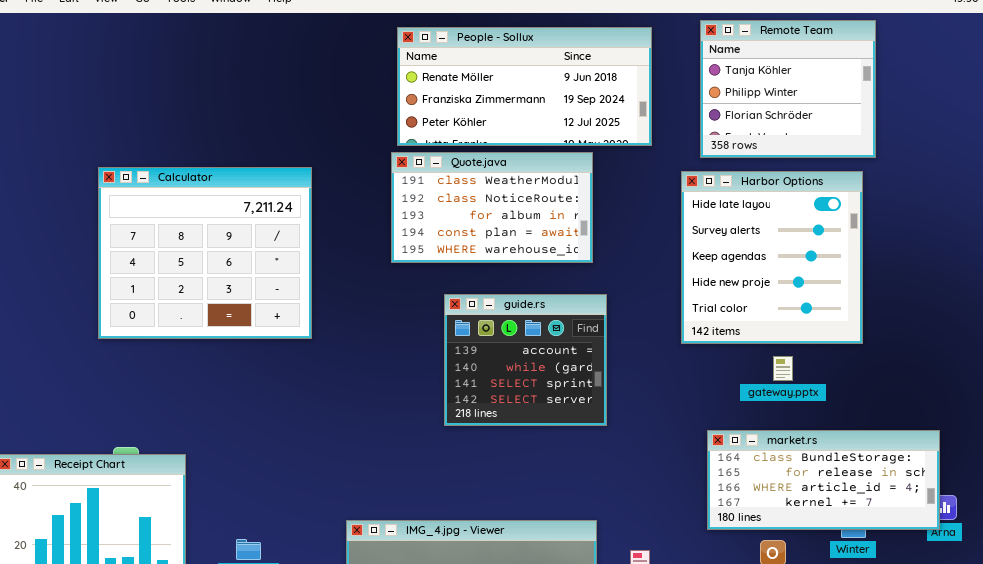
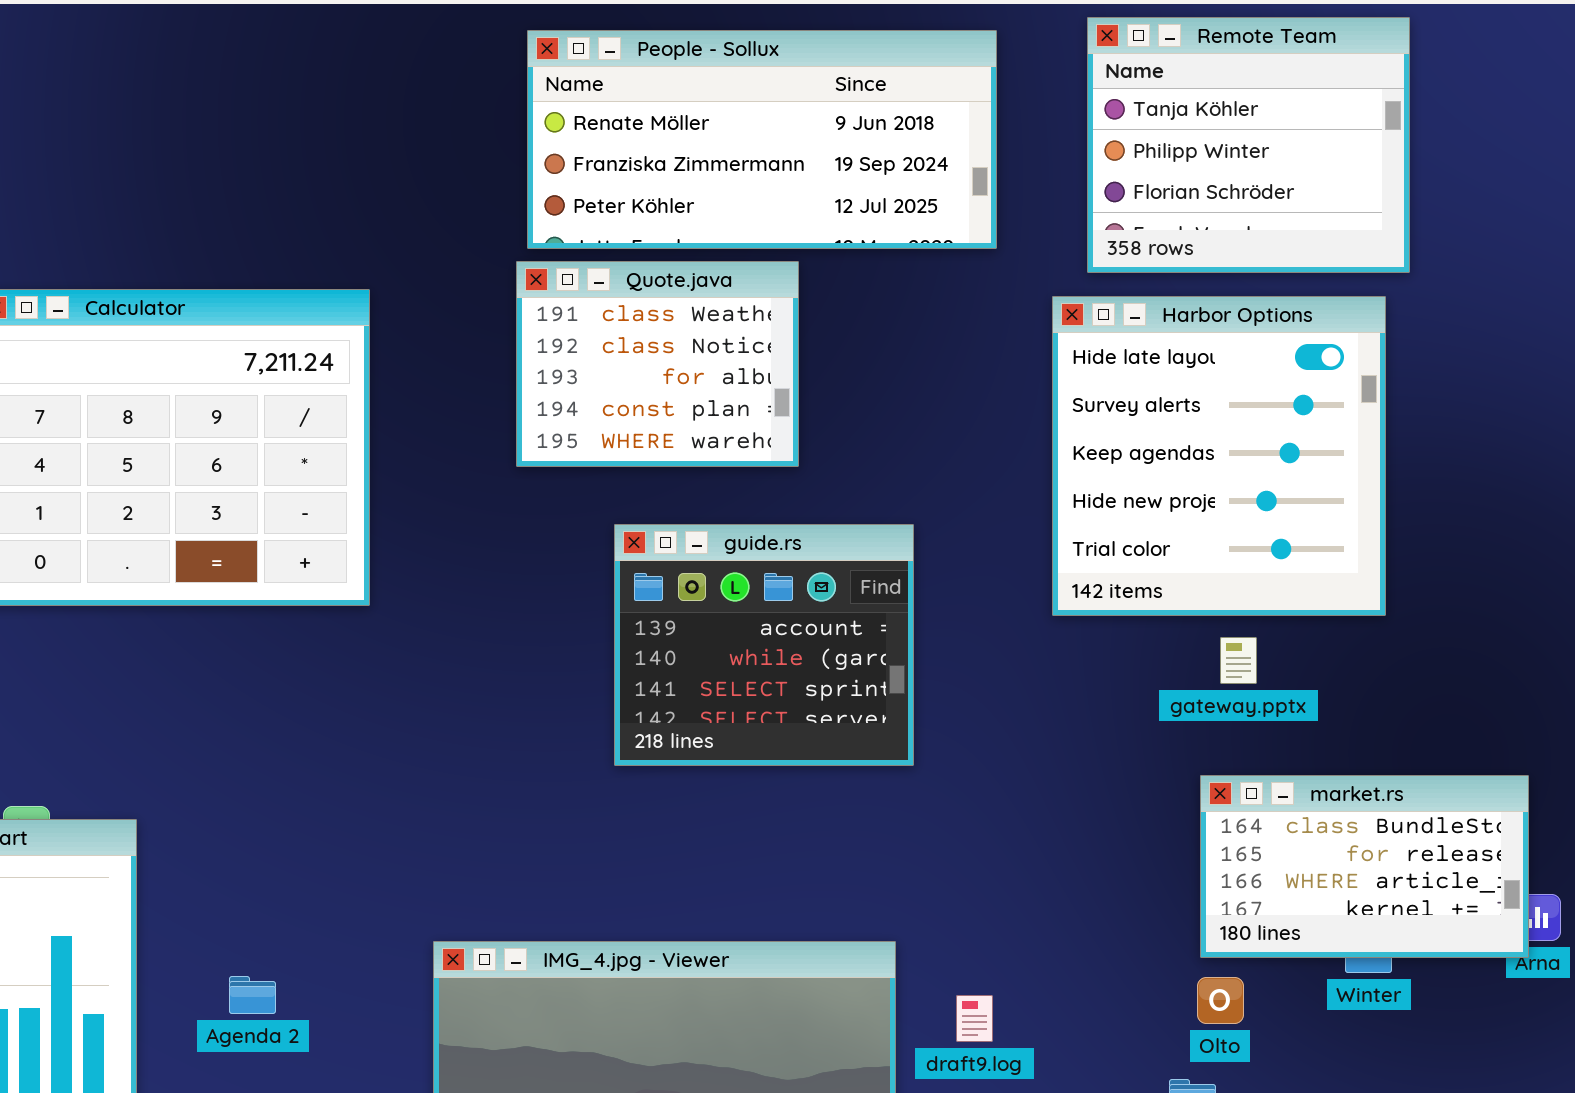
Quote.java: [391,152,593,263] -> [516,261,799,467], resized
market.rs: [707,430,940,530] -> [1200,775,1529,958], resized

